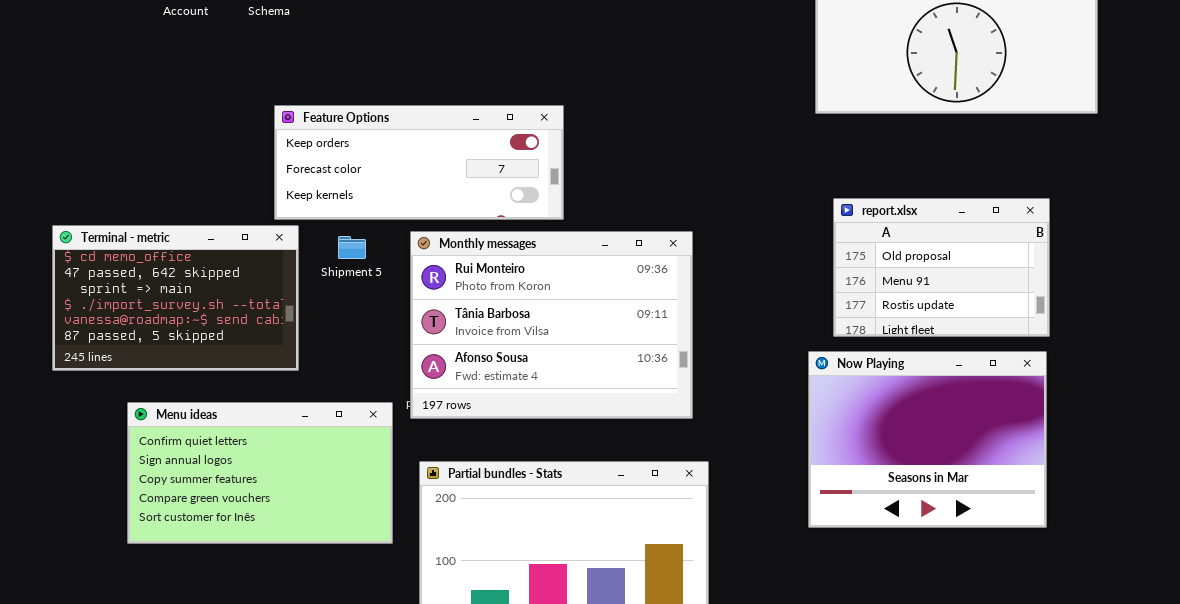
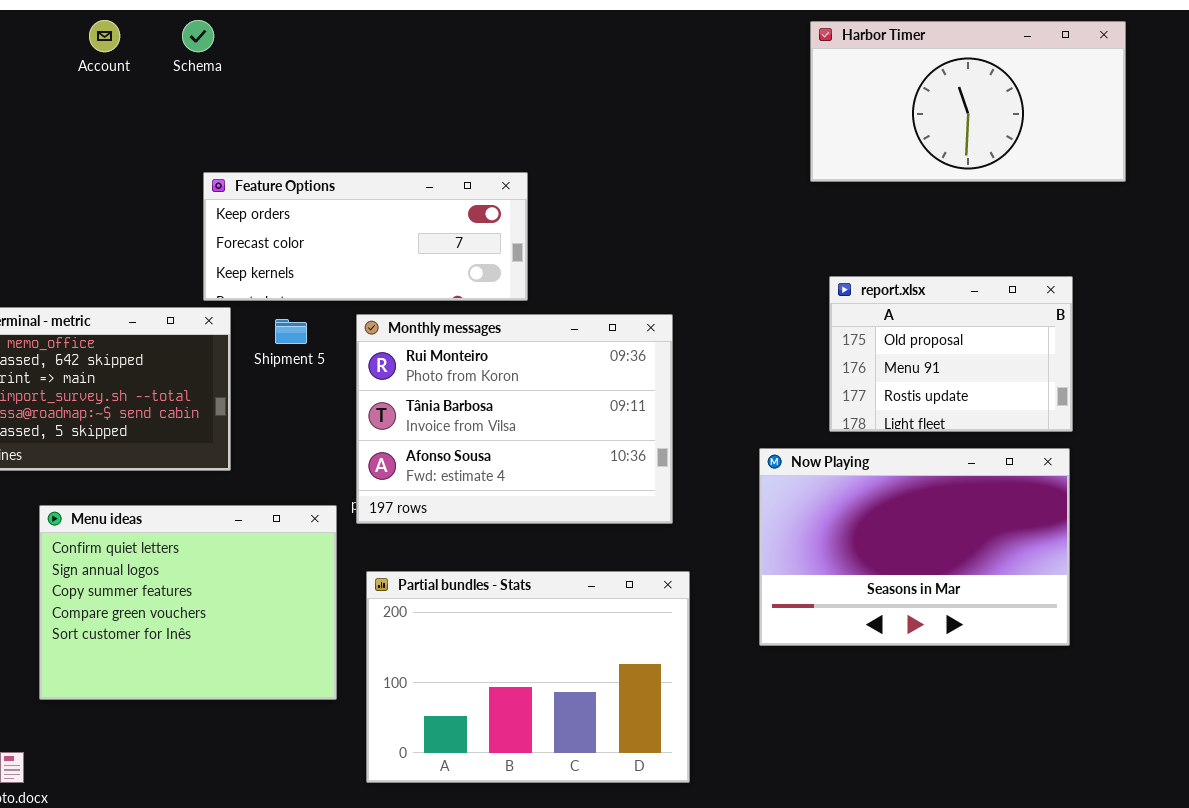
Now Playing: [808,351,1047,528] -> [759,448,1070,646], resized
Menu ideas: [127,402,393,544] -> [39,505,337,700], resized

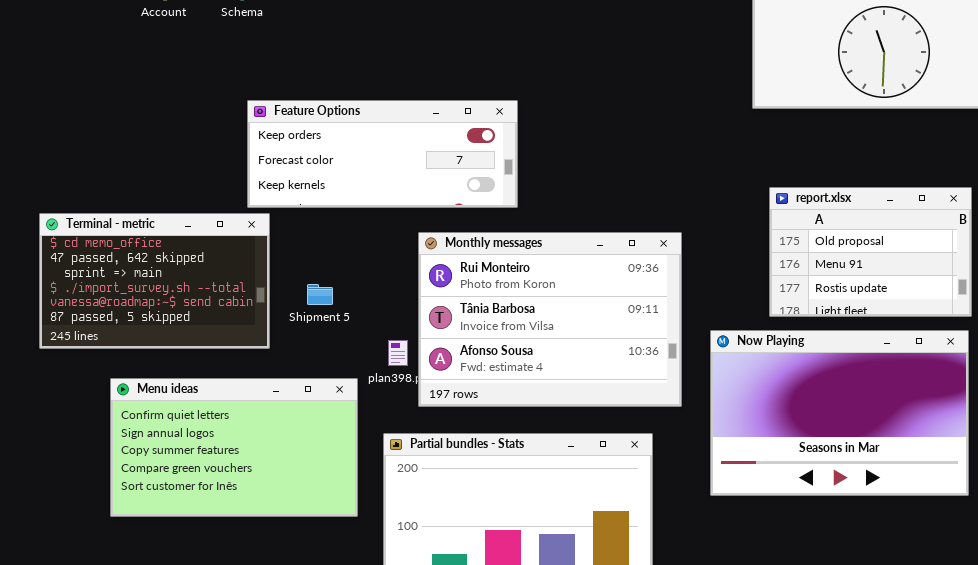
Monthly messages: [356,314,673,524] -> [418,232,682,407], moved
Shipment 5: [275,319,307,344] -> [307,284,333,305], moved
Menu ideas: [39,505,337,700] -> [110,378,358,517], resized

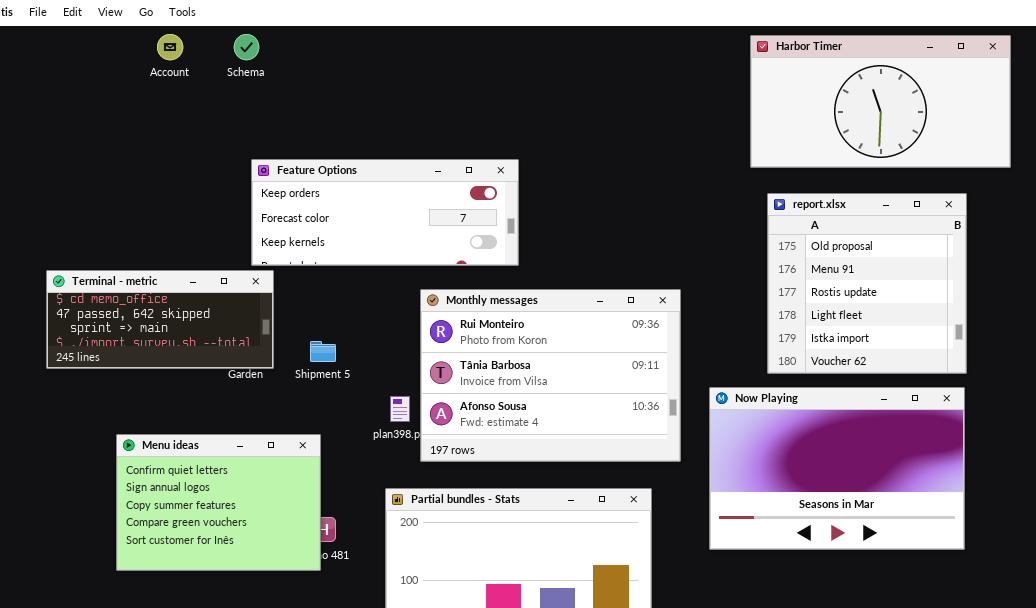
report.xlsx: [769,187,972,317] -> [767,193,967,374], resized
Terminal - metric: [39,213,270,349] -> [46,270,274,369], resized
Menu ideas: [110,378,358,517] -> [116,434,321,571], resized

